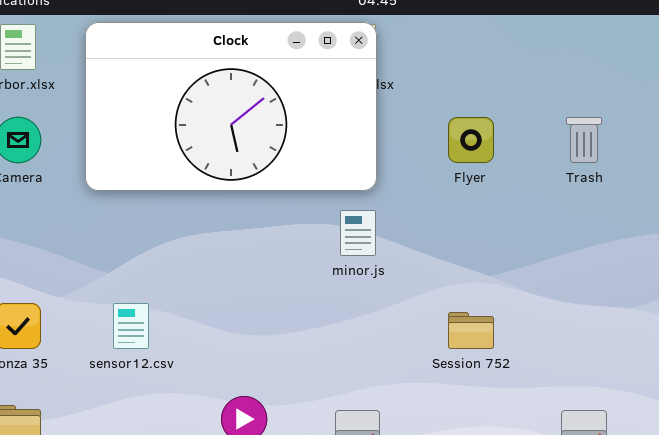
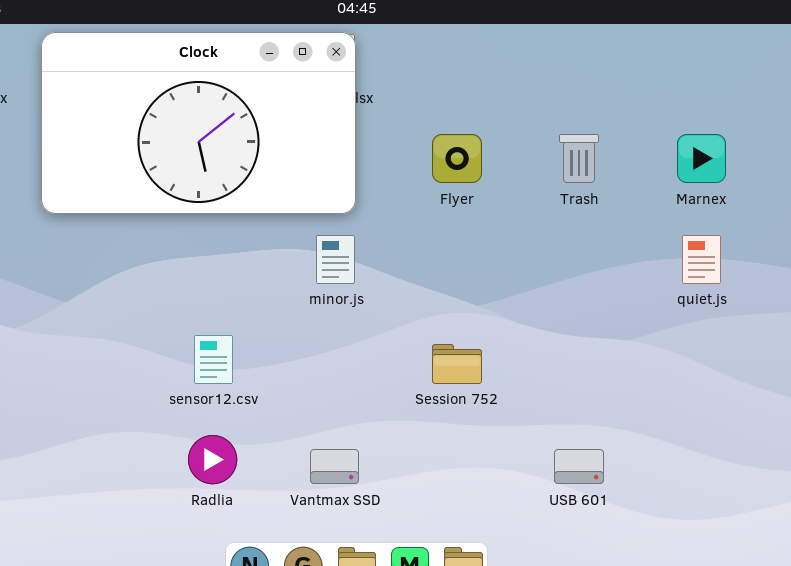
sensor12.csv: [113,303,149,349] -> [194,335,233,384], moved

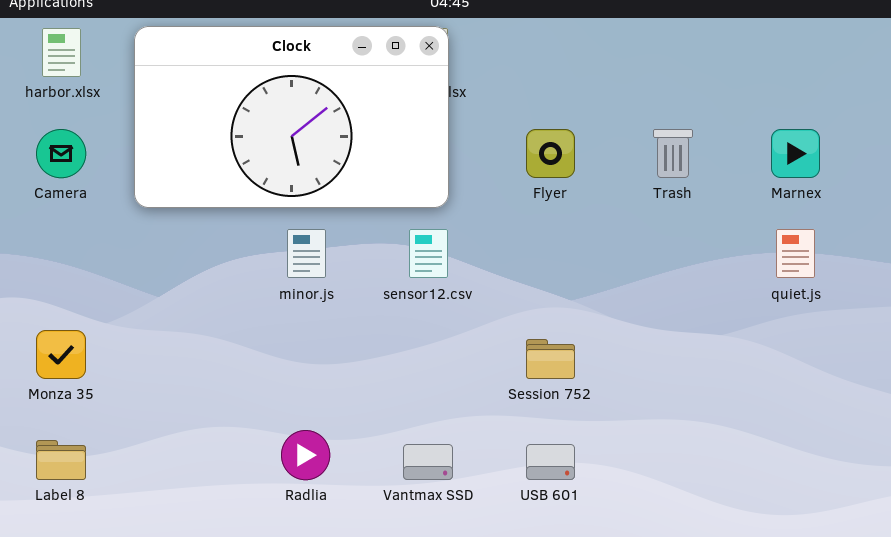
minor.js: [316,235,355,284] -> [287,229,326,278], moved
sensor12.csv: [194,335,233,384] -> [409,229,448,278], moved
USB 601: [554,449,604,484] -> [526,444,575,480], moved

